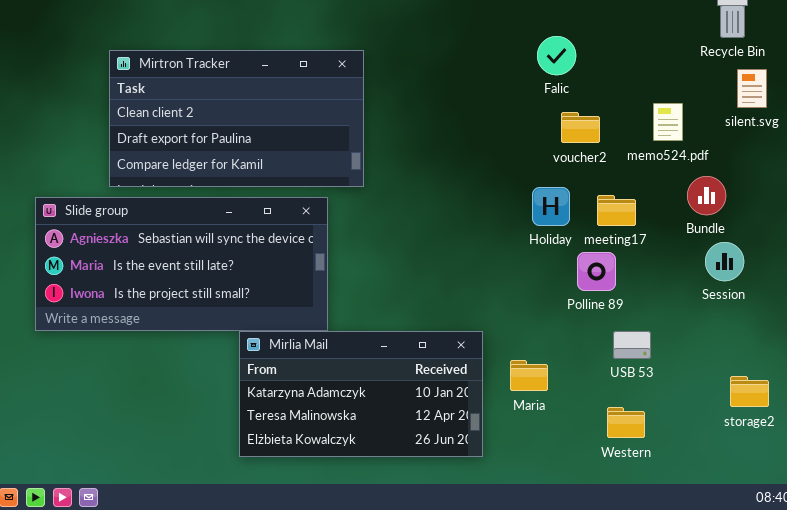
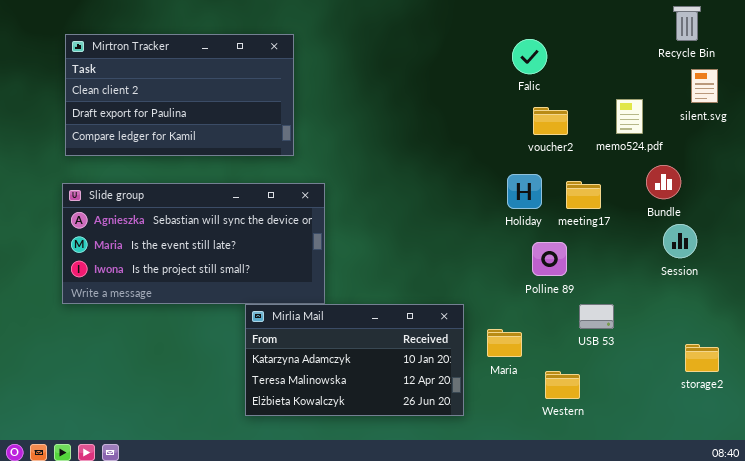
Mirtron Tracker: [109,50,364,187] -> [65,34,294,156], moved
Polline 89: [577,252,616,291] -> [532,242,567,276], moved
Western: [607,407,645,438] -> [545,371,580,399], moved

